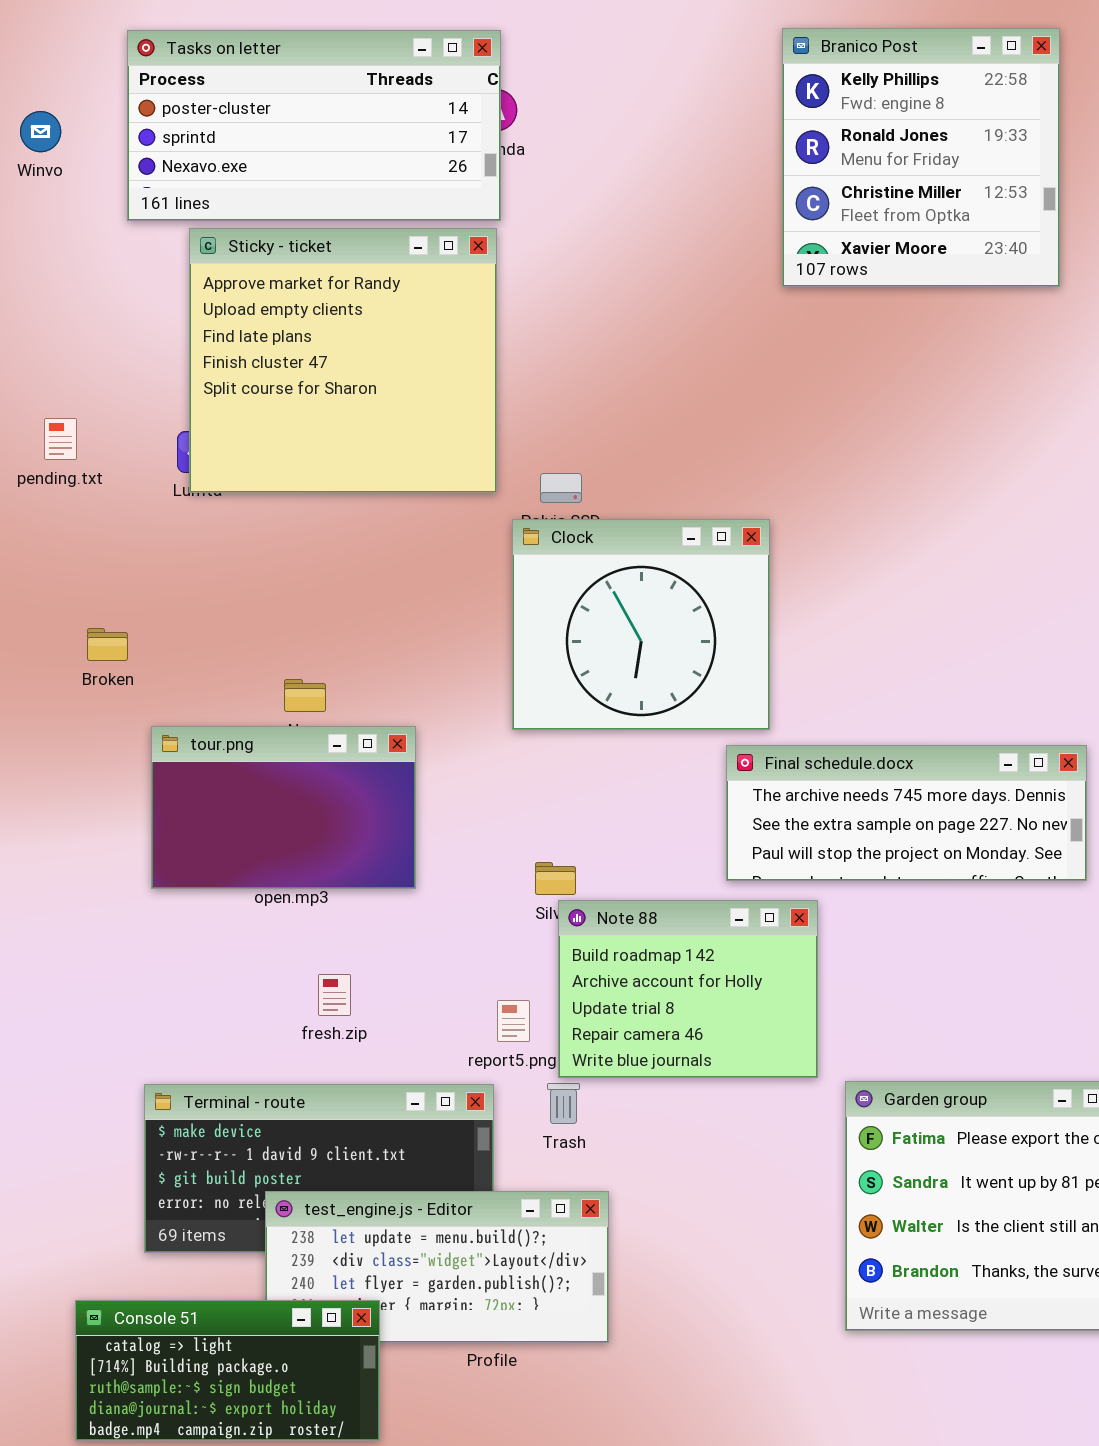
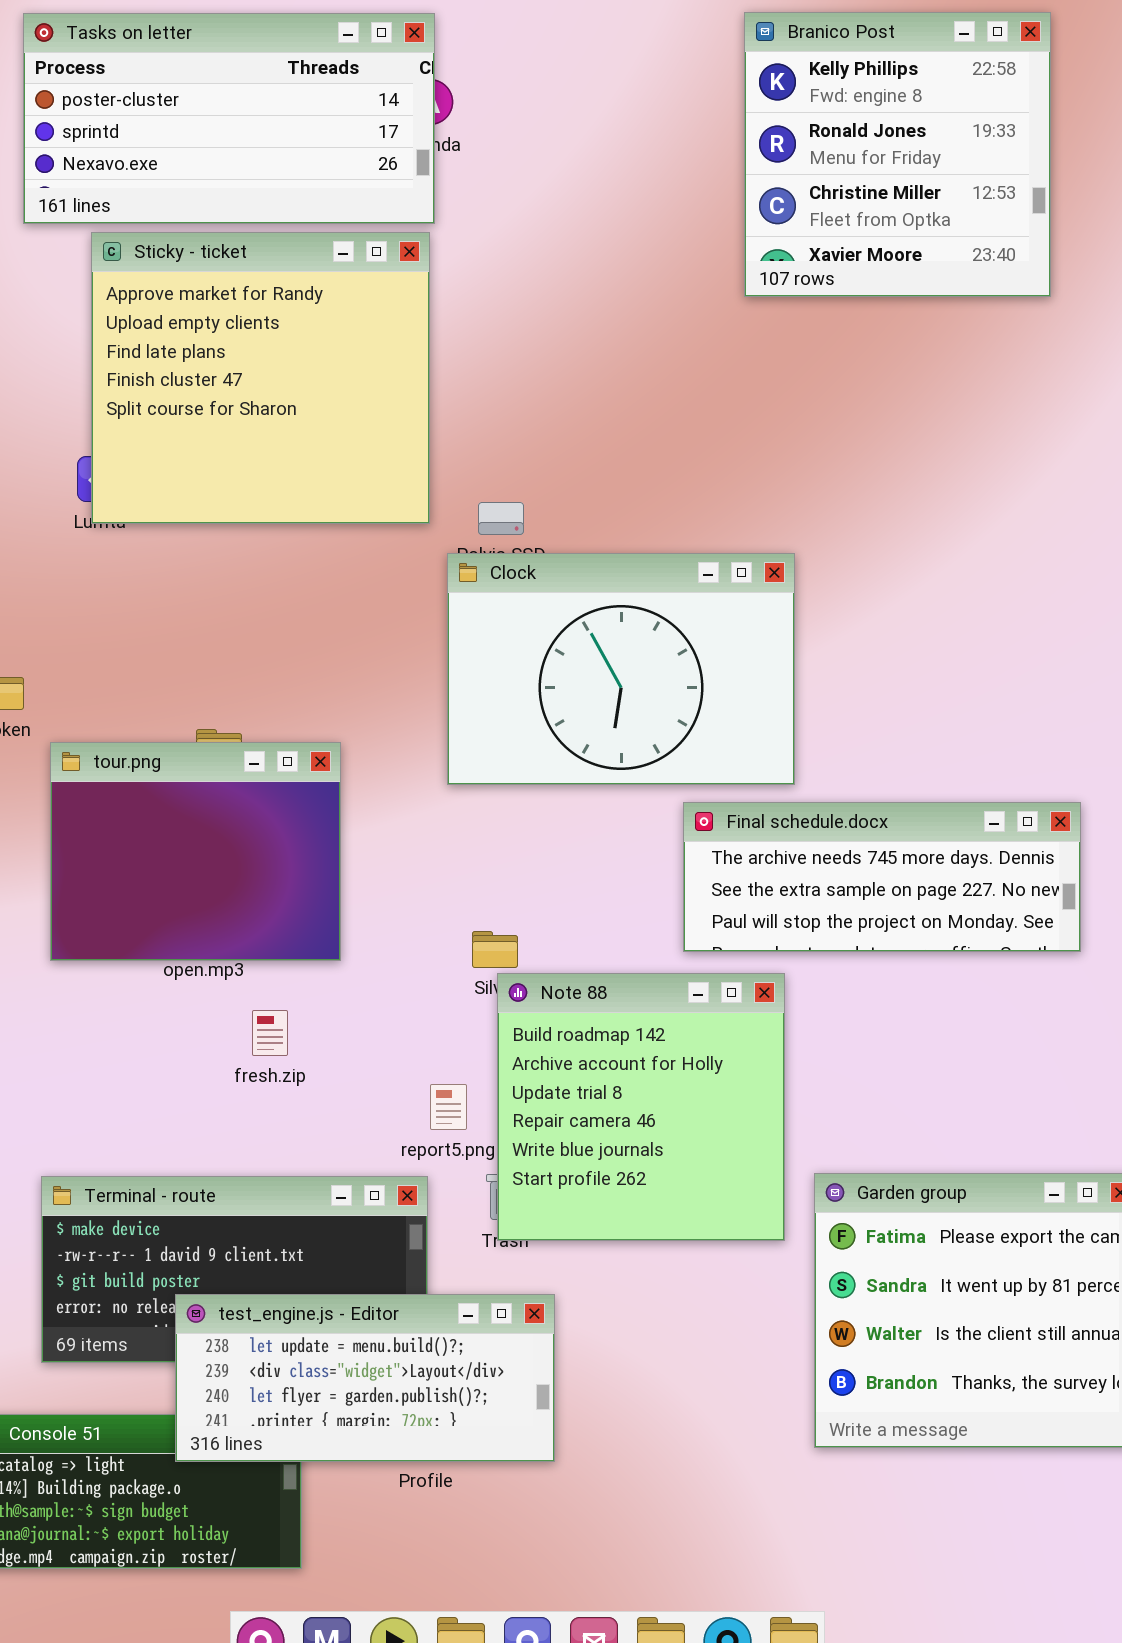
Clock: [512,519,770,730] -> [447,553,795,785], resized
tour.png: [151,726,416,889] -> [50,742,341,961], resized
Note 88: [558,900,818,1078] -> [497,973,785,1241], resized
fresh.zip: [318,974,351,1016] -> [252,1010,288,1056], moved
test_engine.js - Editor: [265,1191,609,1343] -> [175,1294,555,1462], raised

